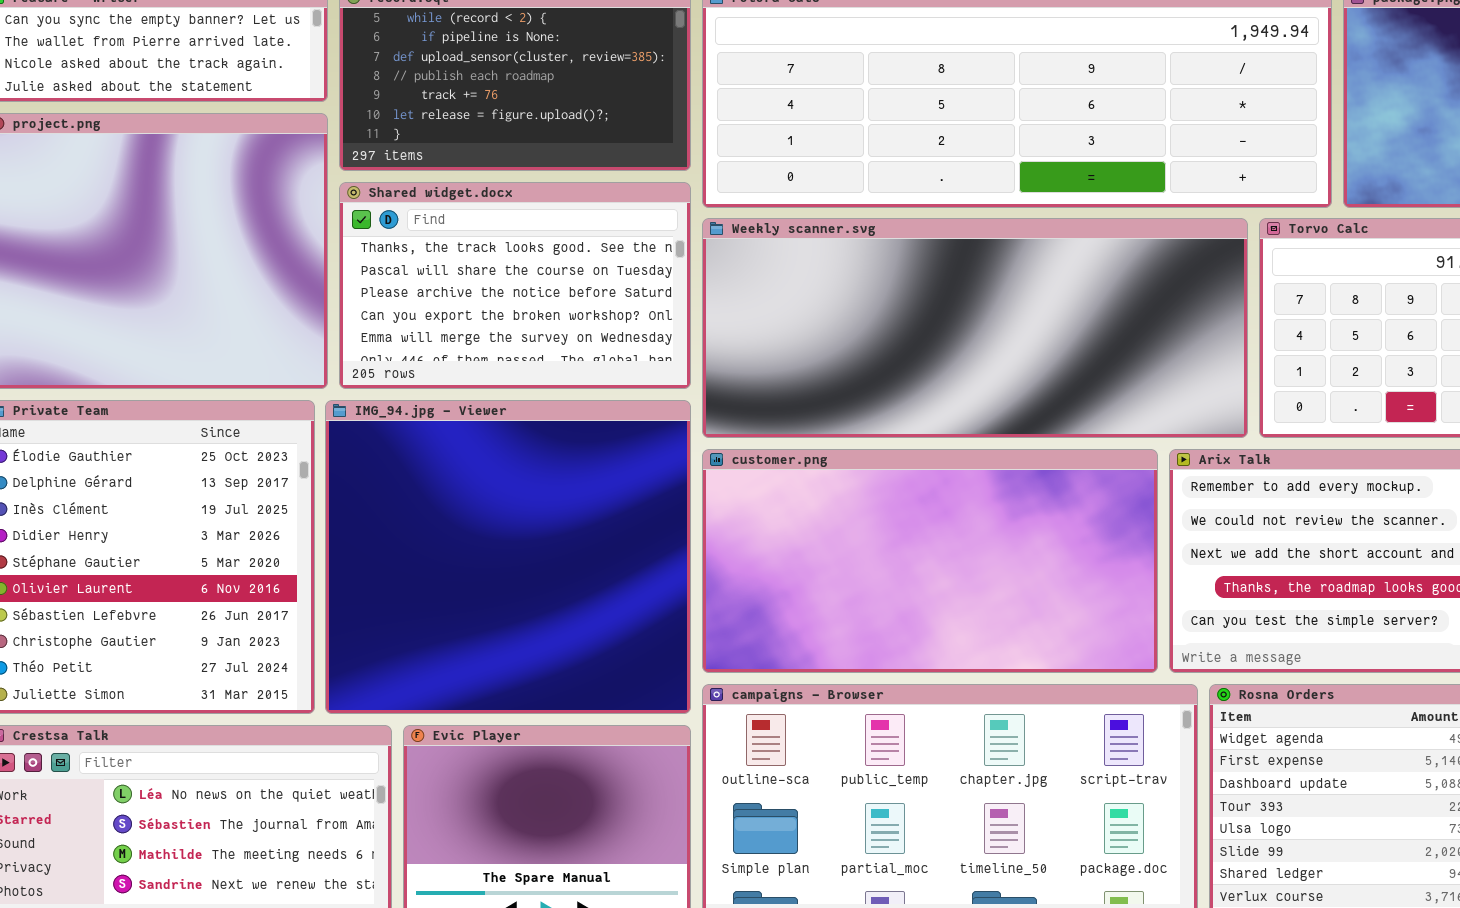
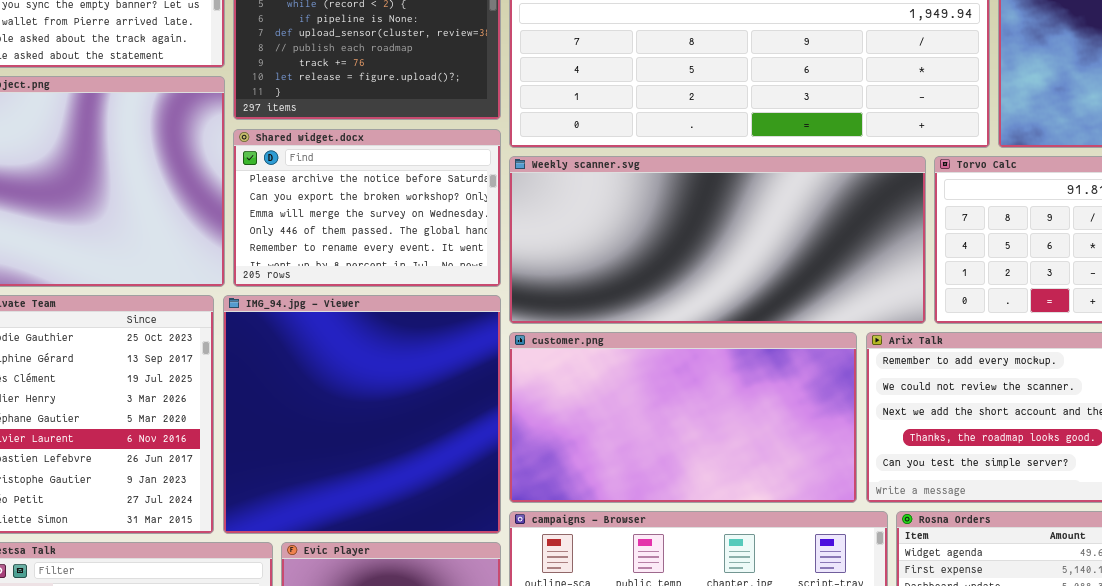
Shared widget.docx: [339,182,691,389] -> [233,129,501,287], scrolled down 2 rows

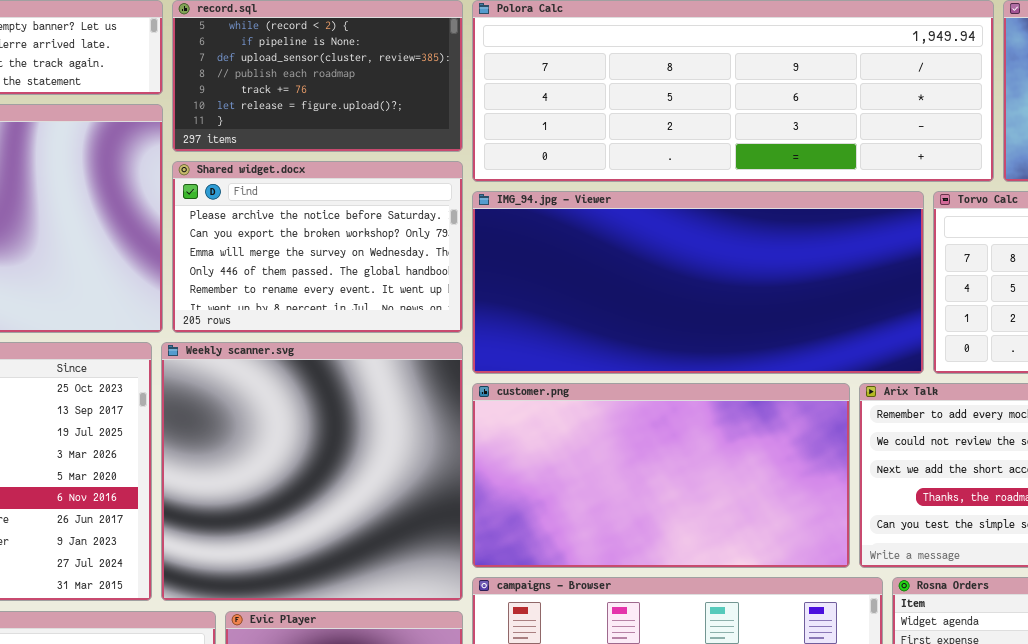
Weekly scanner.svg: [509,156,926,324] -> [161,342,463,601], moved, resized
IMG_94.jpg - Viewer: [223,295,501,534] -> [472,191,924,374], moved, resized

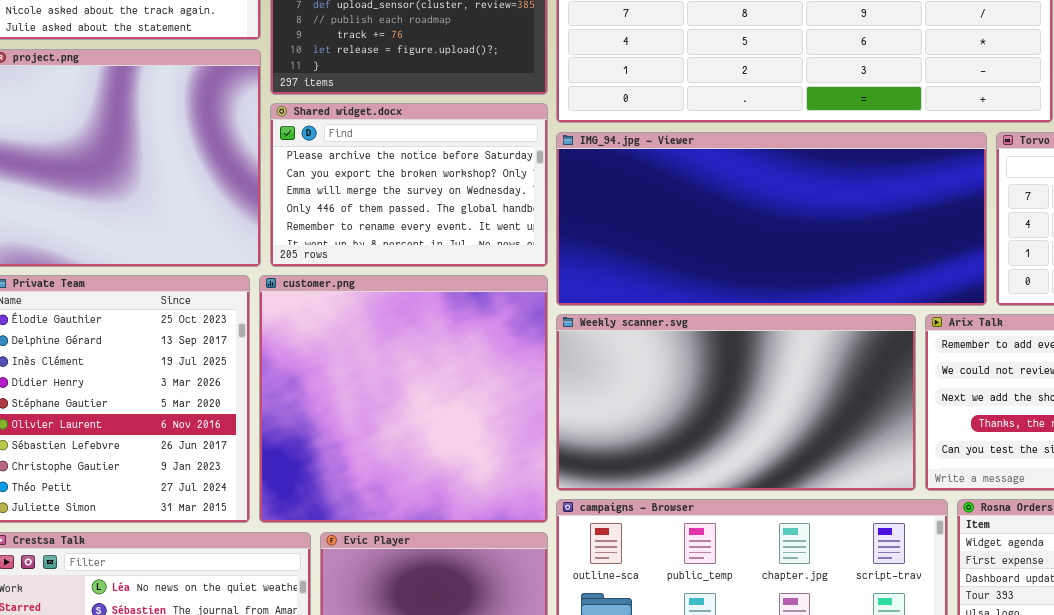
Weekly scanner.svg: [161,342,463,601] -> [556,314,916,491], moved, resized
customer.png: [472,383,850,568] -> [259,275,548,523], moved, resized

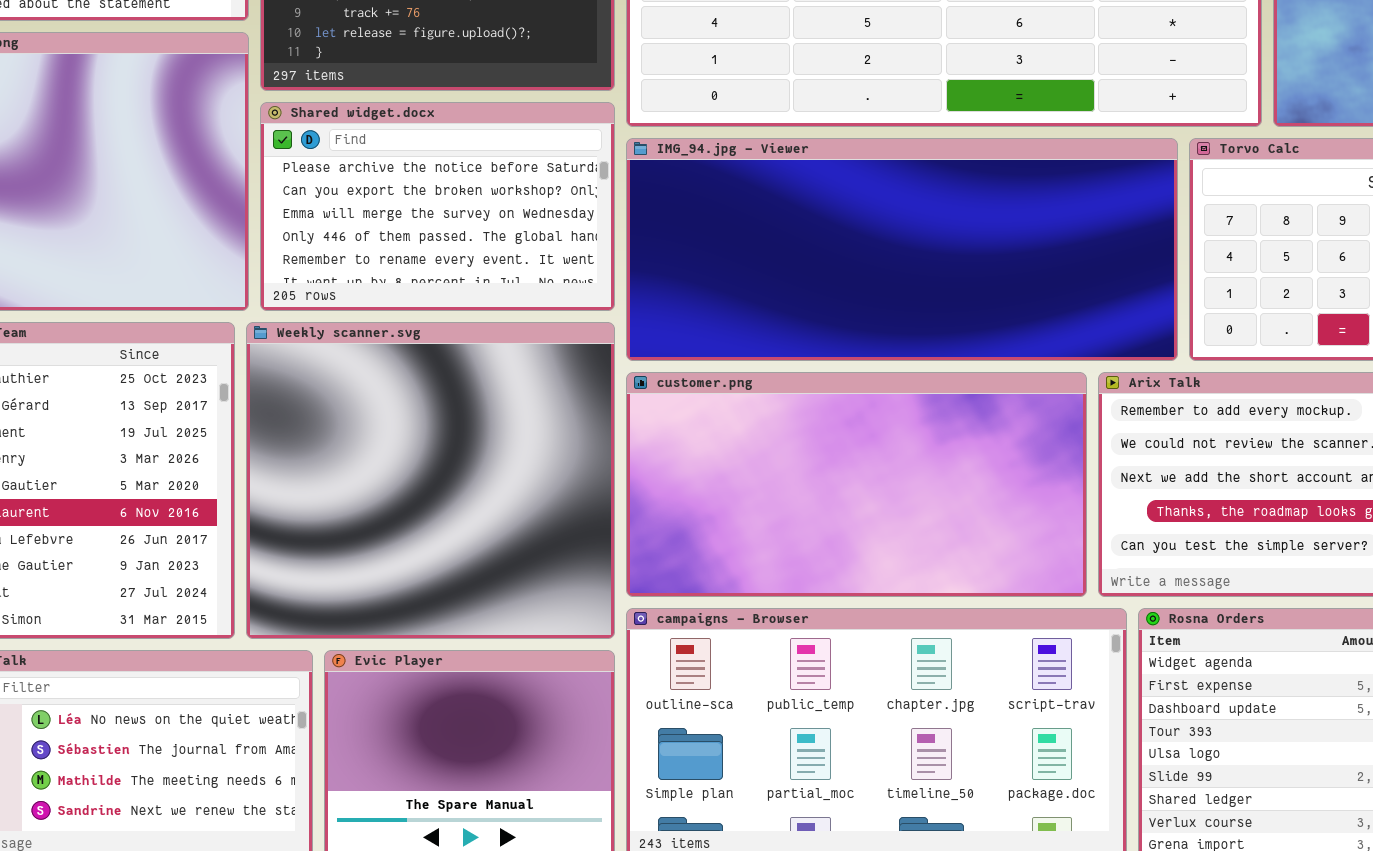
customer.png: [259,275,548,523] -> [626,372,1087,597], moved, resized
Weekly scanner.svg: [556,314,916,491] -> [246,322,615,639], moved, resized

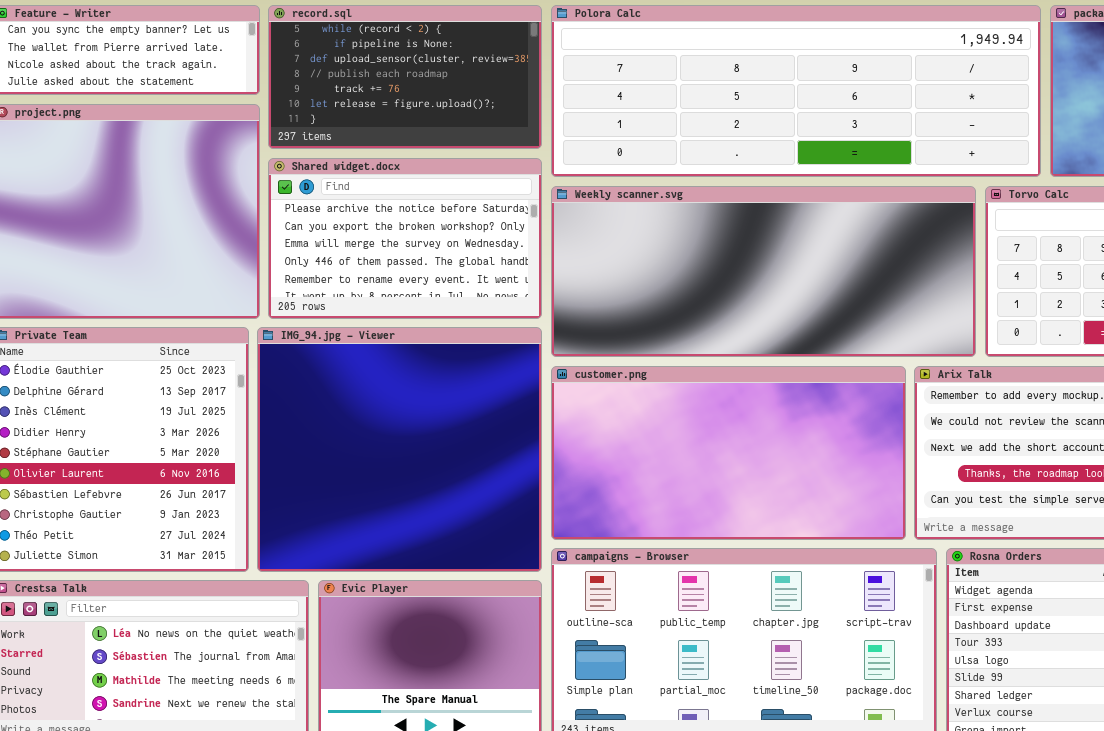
IMG_94.jpg - Viewer: [626,138,1178,361] -> [257,327,542,572], moved, resized
Weekly scanner.svg: [246,322,615,639] -> [551,186,976,357], moved, resized

